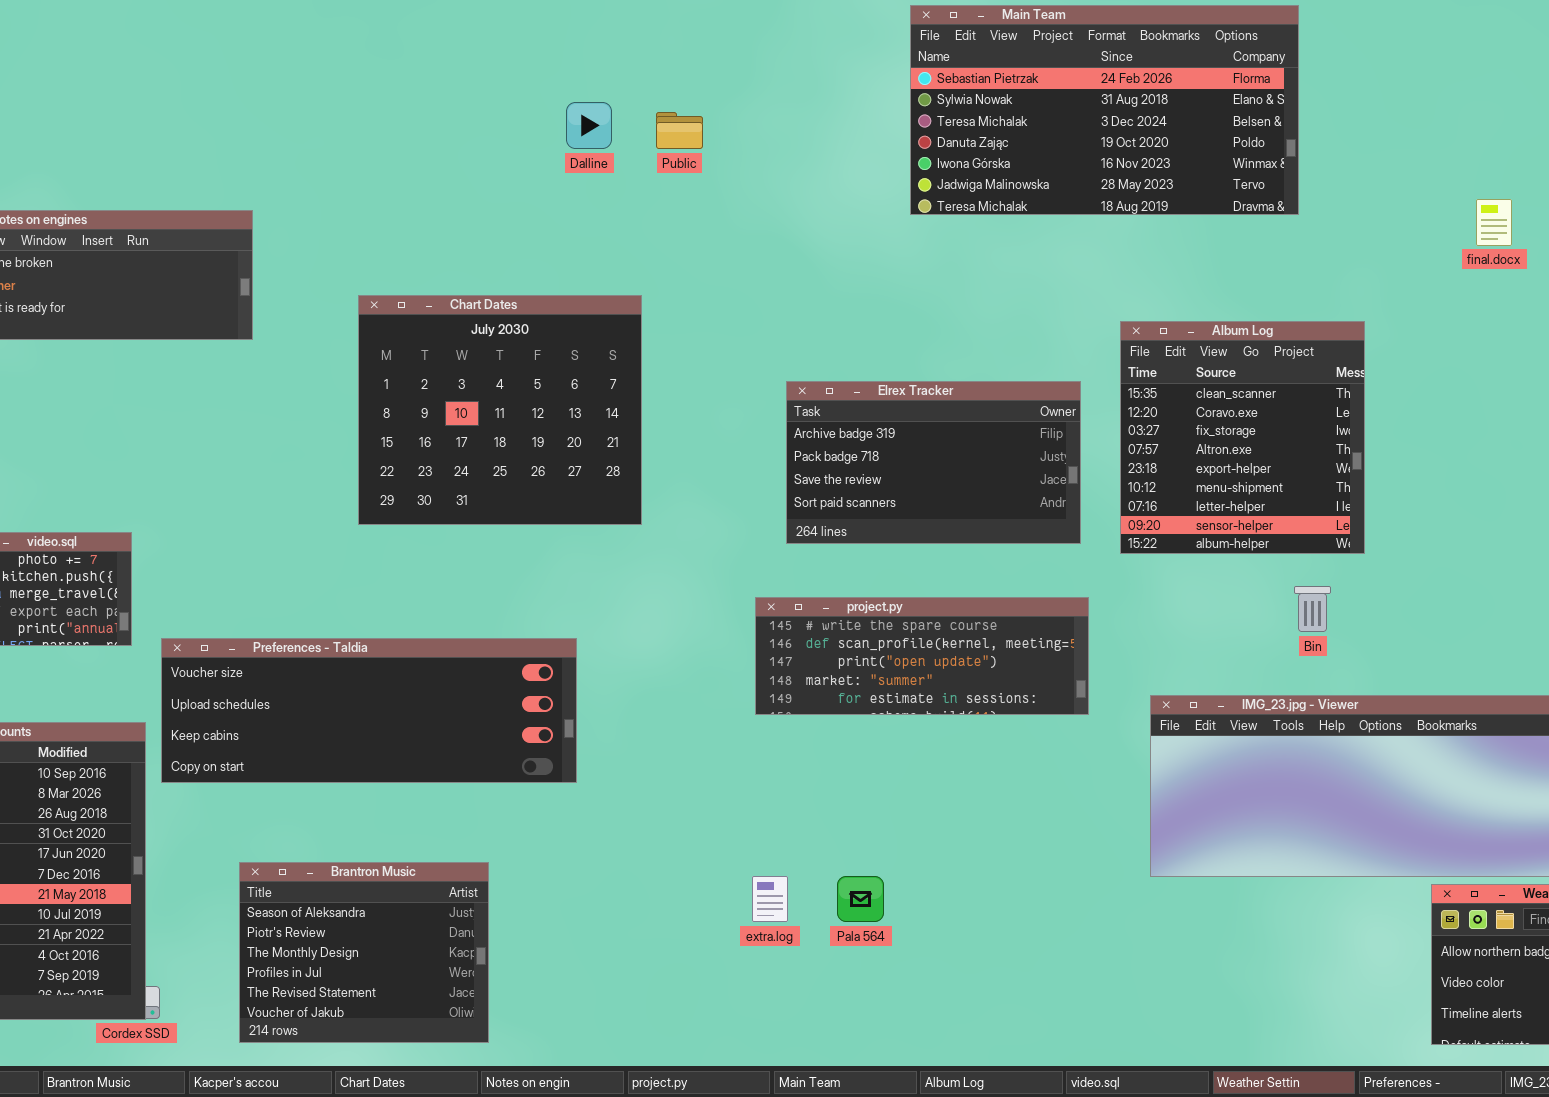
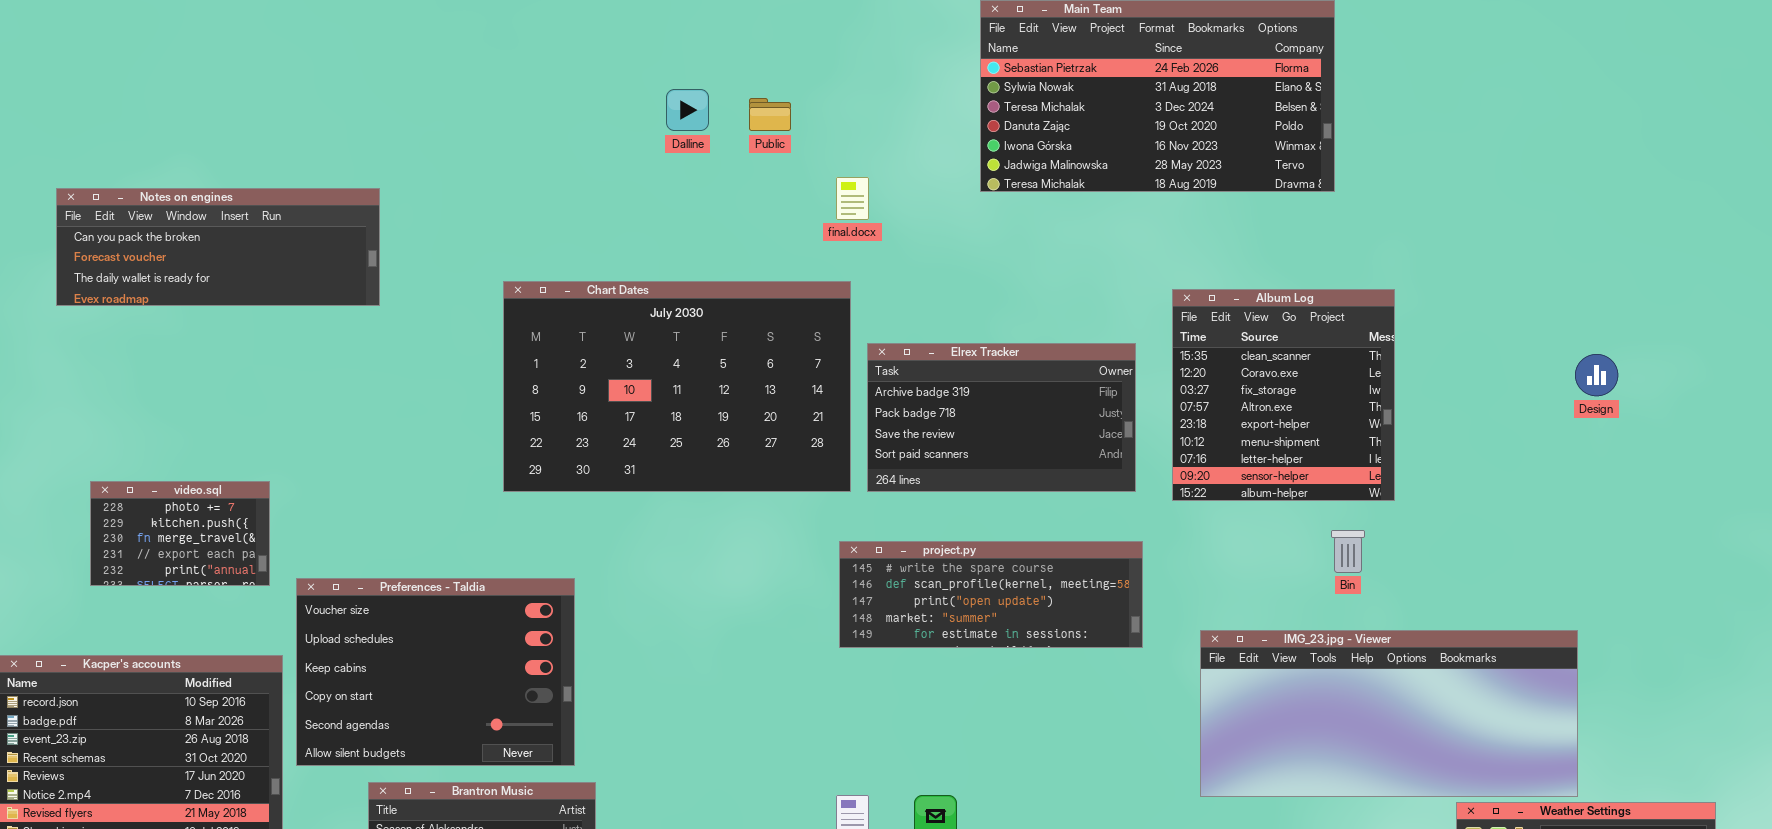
final.docx: [1476,199,1512,246] -> [836,177,869,220], moved
Chart Dates: [358,295,642,525] -> [503,281,851,492], moved, resized
Preferences - Taldia: [161,638,577,783] -> [296,578,575,766], resized

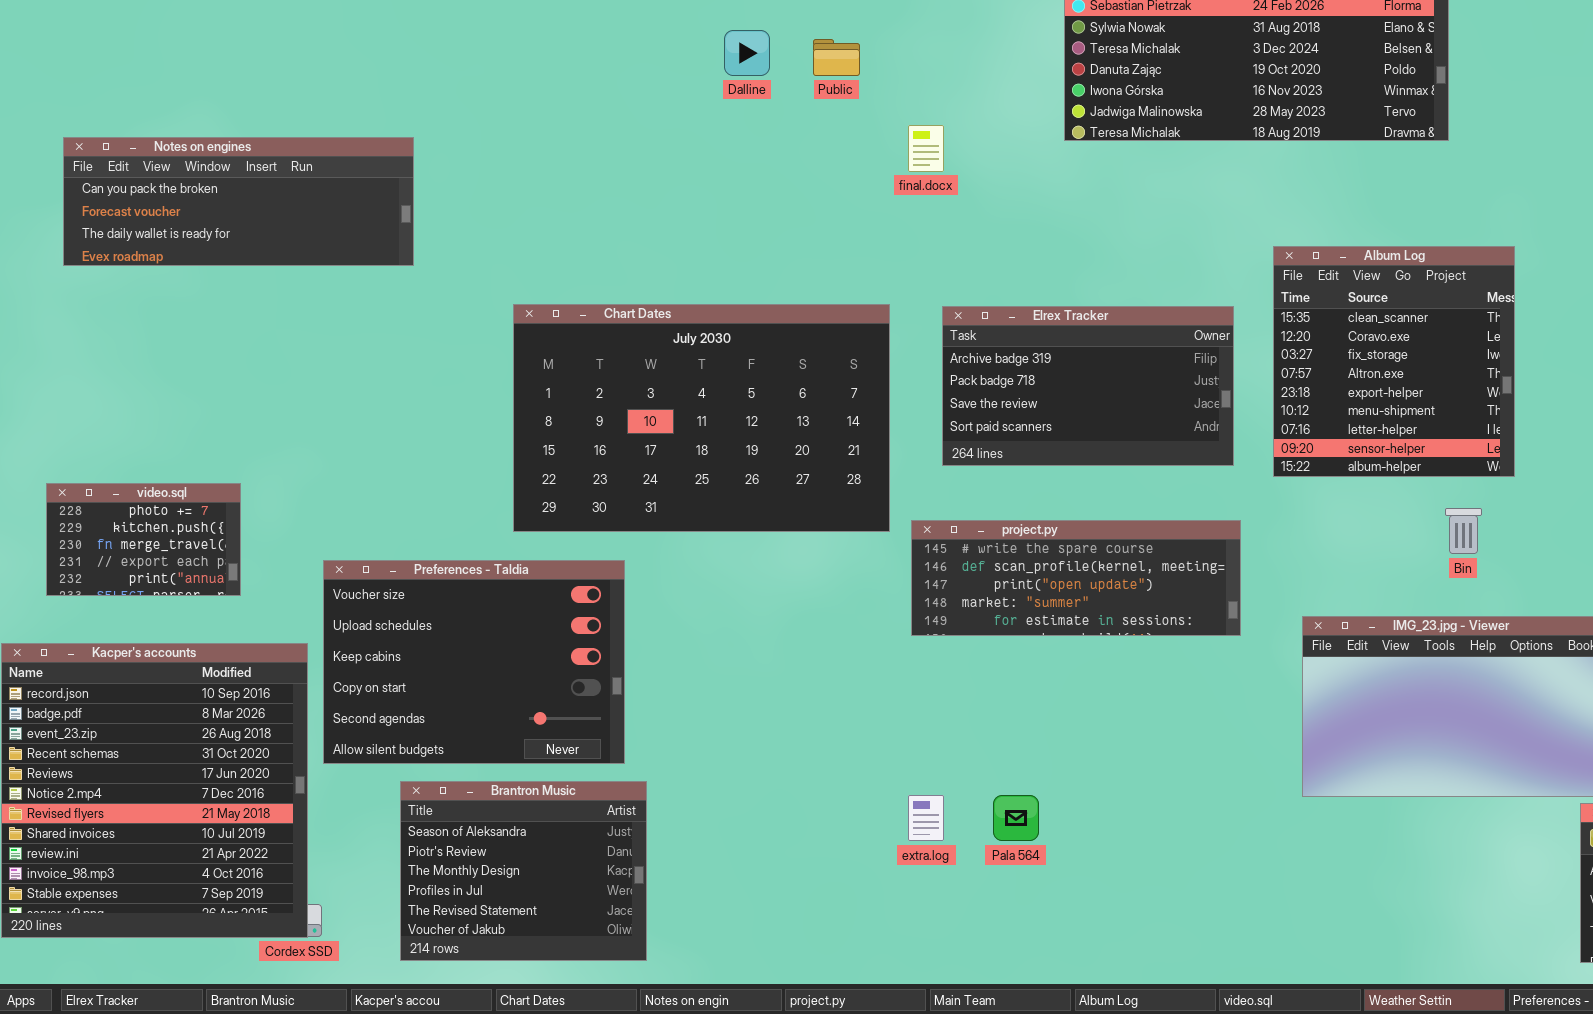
Chart Dates: [503,281,851,492] -> [513,304,890,532], moved
video.sql: [90,481,270,586] -> [46,483,241,596], moved

